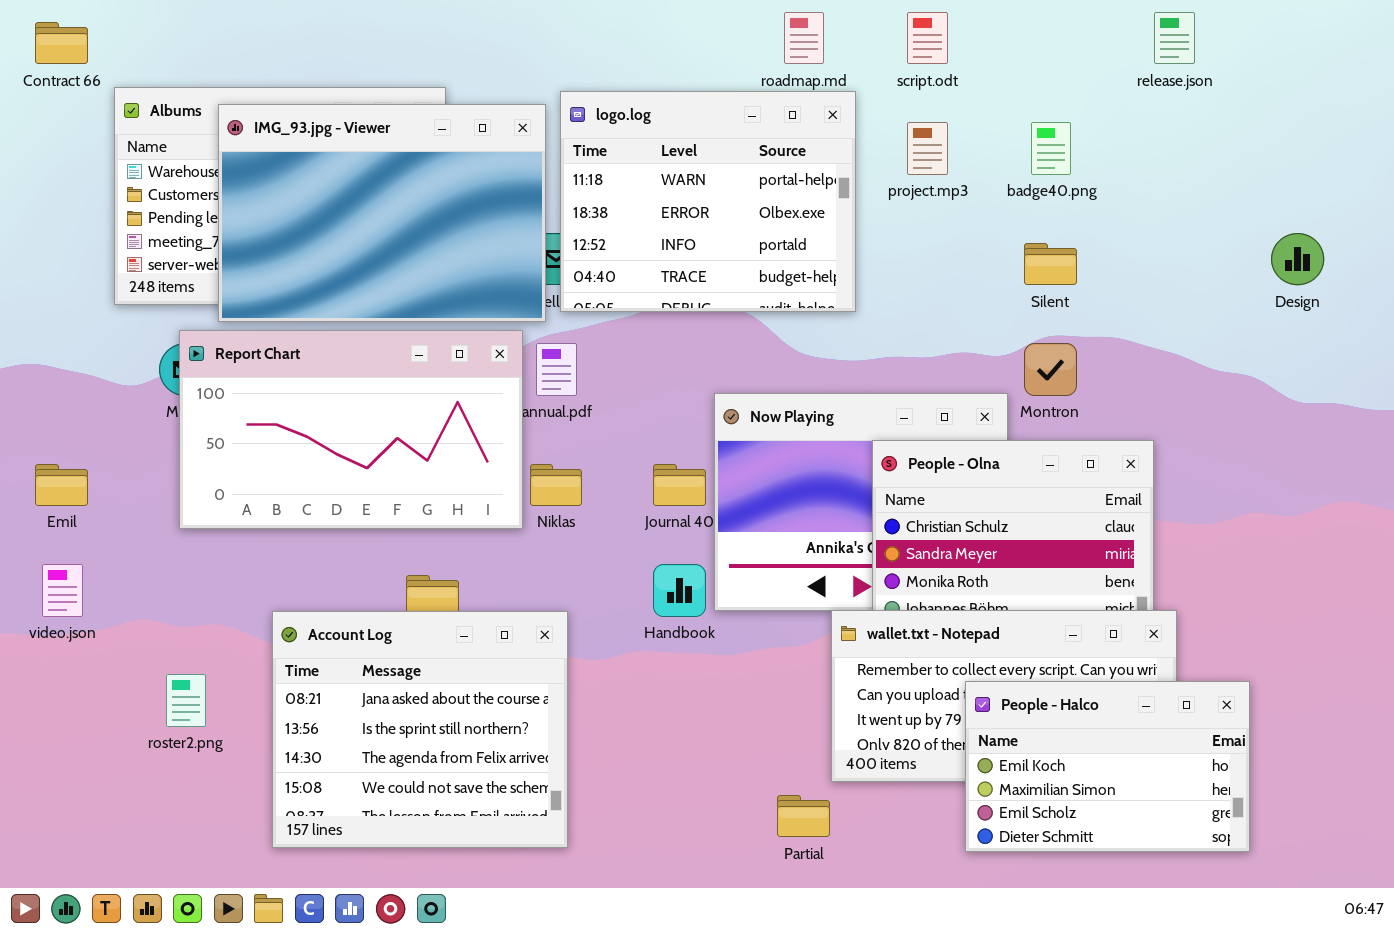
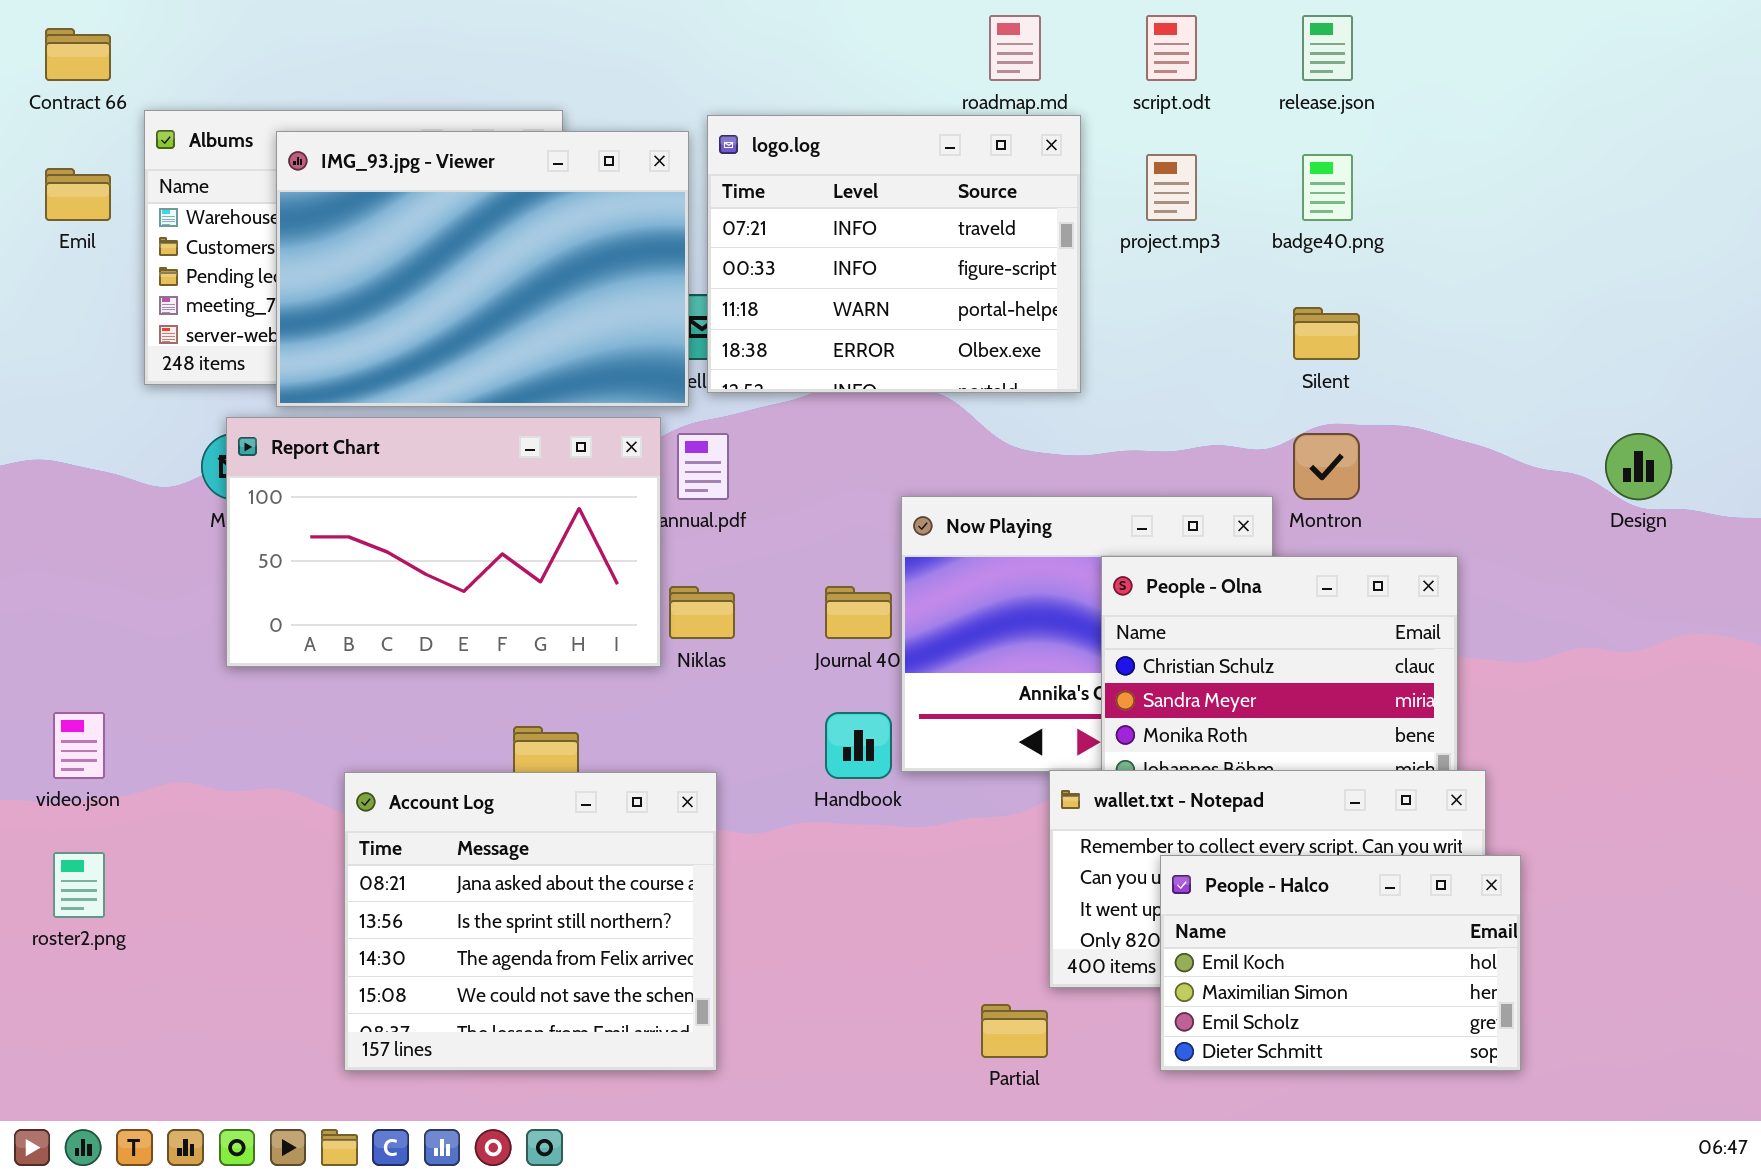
release.json: [1154,12,1195,64] -> [1302,15,1353,81], moved
logo.log: [560,91,856,312] -> [707,115,1081,393], scrolled up 2 rows
Design: [1271,233,1324,285] -> [1605,433,1672,500], moved
Emil: [35,464,88,506] -> [45,168,111,221], moved
roster2.png: [166,674,206,727] -> [53,852,105,918], moved
People - Halco: [965,681,1250,852] -> [1160,855,1521,1071], moved

